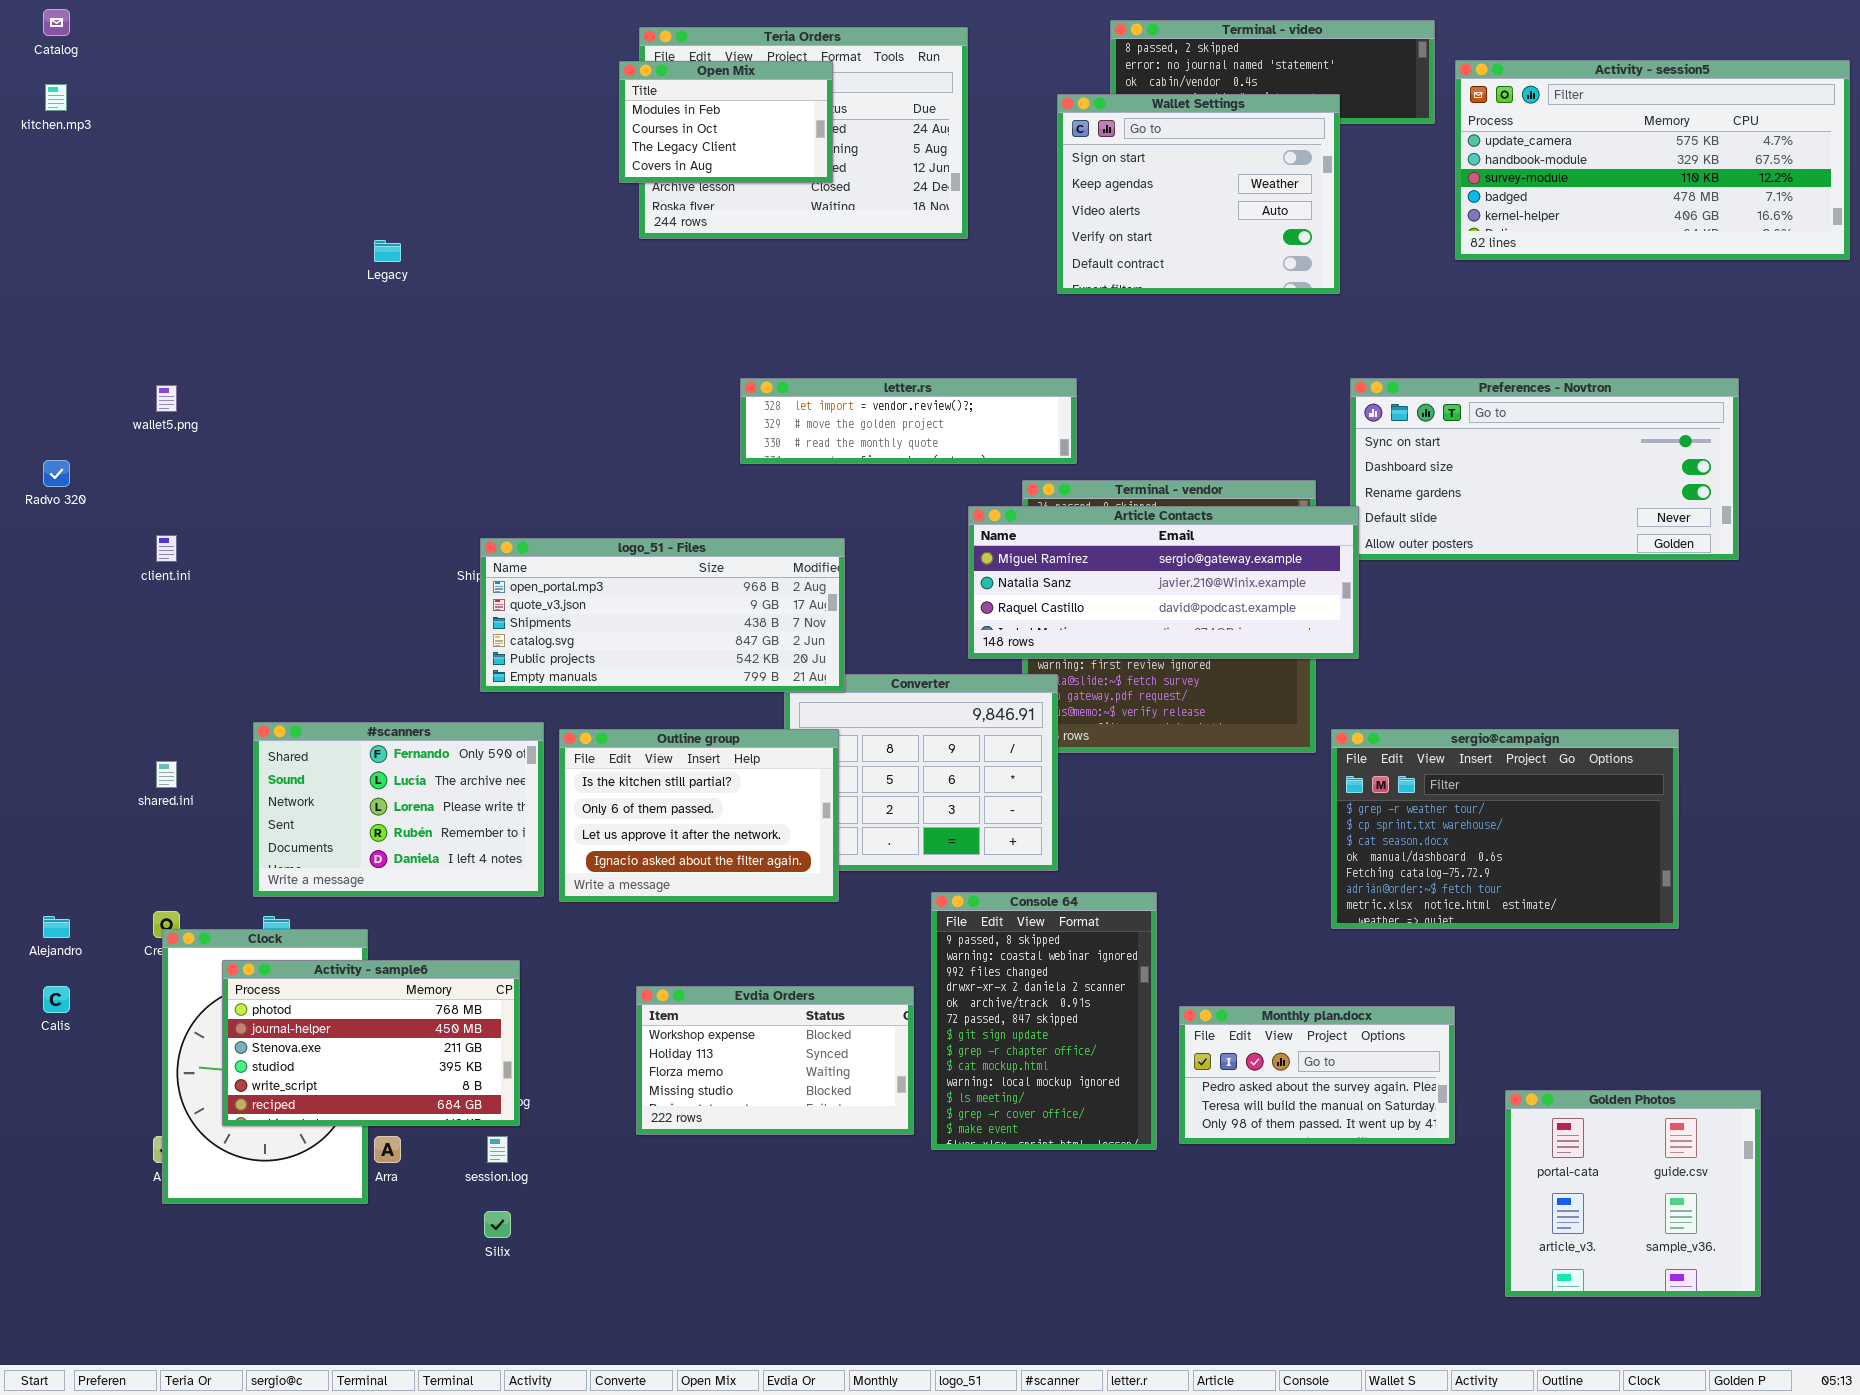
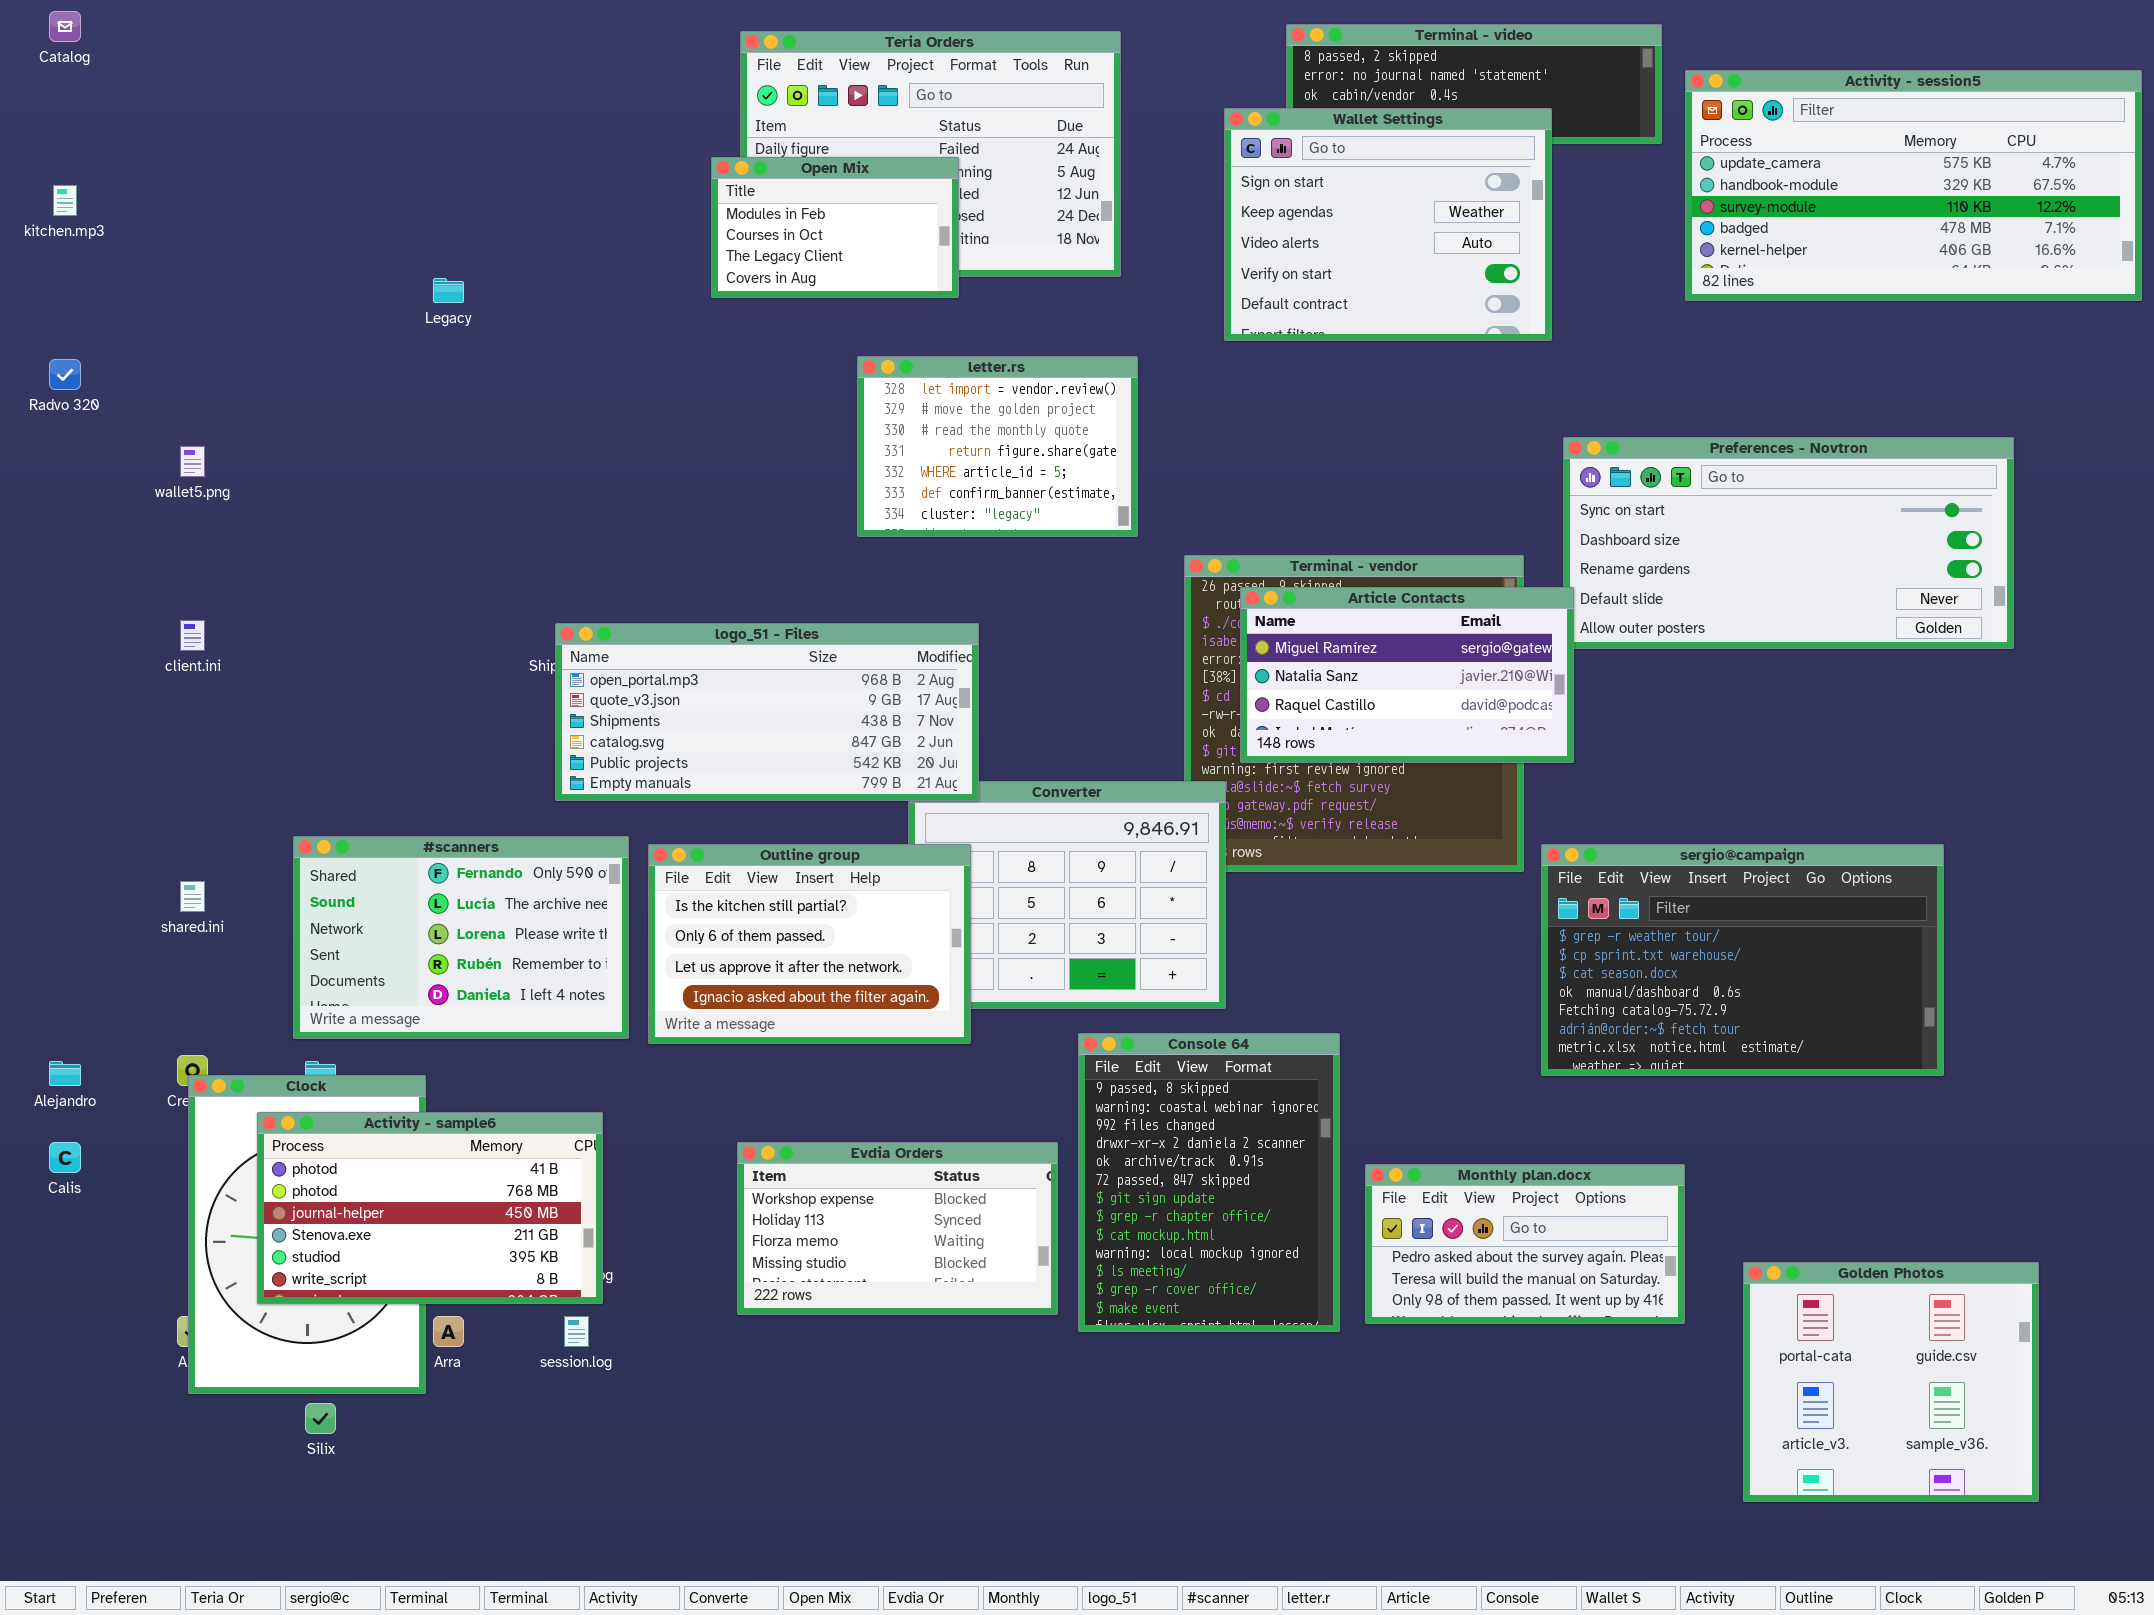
Open Mix: [619,61,833,183] -> [711,157,959,298], moved
kitchen.mp3: [45,84,67,111] -> [53,185,77,216], moved
letter.rs: [740,378,1077,464] -> [857,356,1138,537], resized
Radvo 320: [43,460,70,487] -> [49,359,81,390], moved
Article Contacts: [968,506,1359,659] -> [1240,587,1574,763], resized
Activity - sample6: [222,960,520,1126] -> [257,1112,603,1304], scrolled up 1 row
Silix: [484,1211,511,1238] -> [305,1403,336,1434], moved

